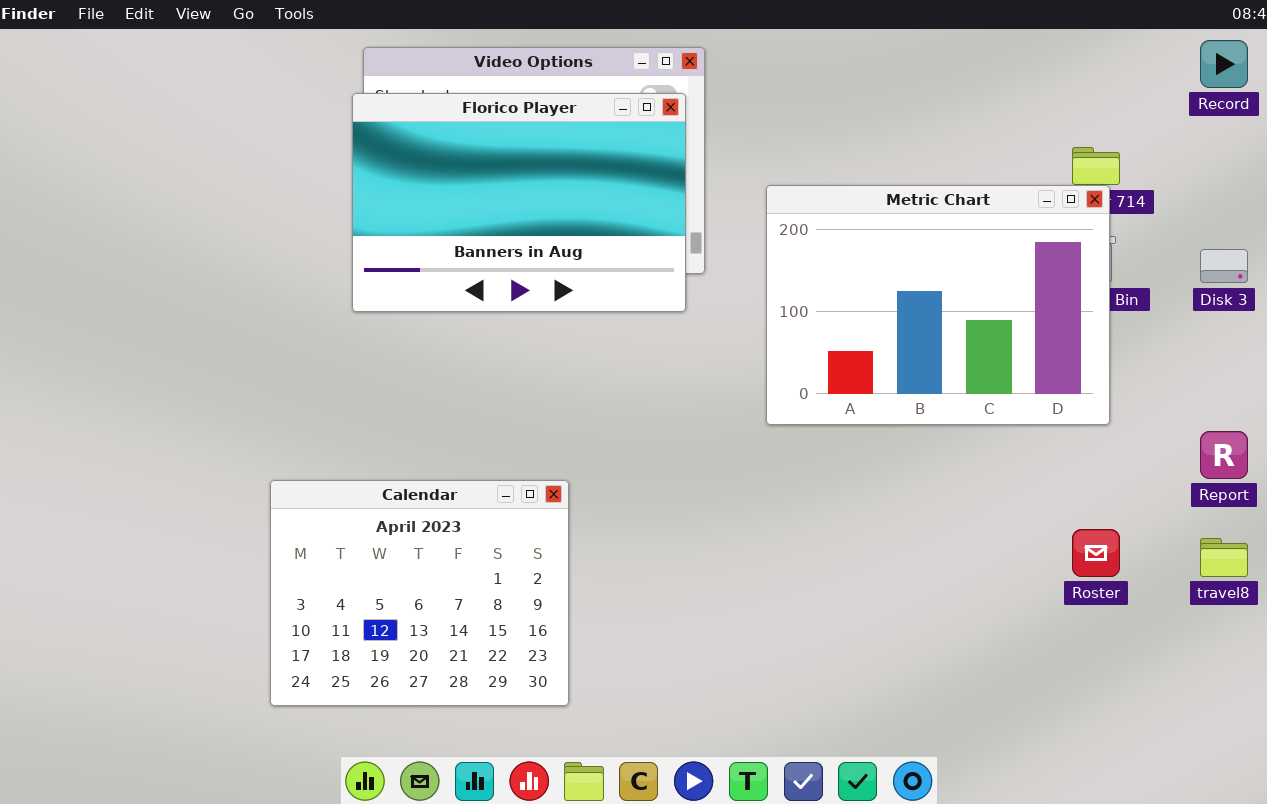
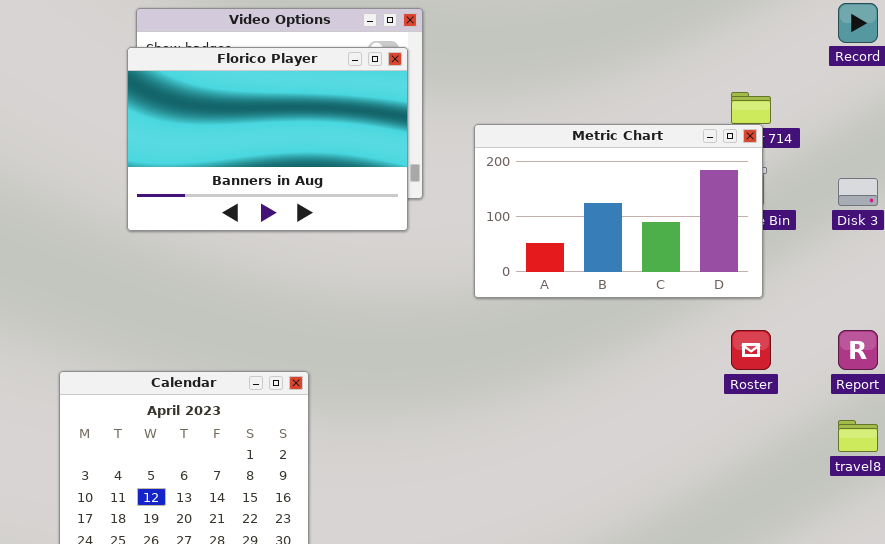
Metric Chart: [766,185,1110,425] -> [474,124,763,298], resized
Roster: [1072,529,1120,577] -> [731,330,771,370], moved

